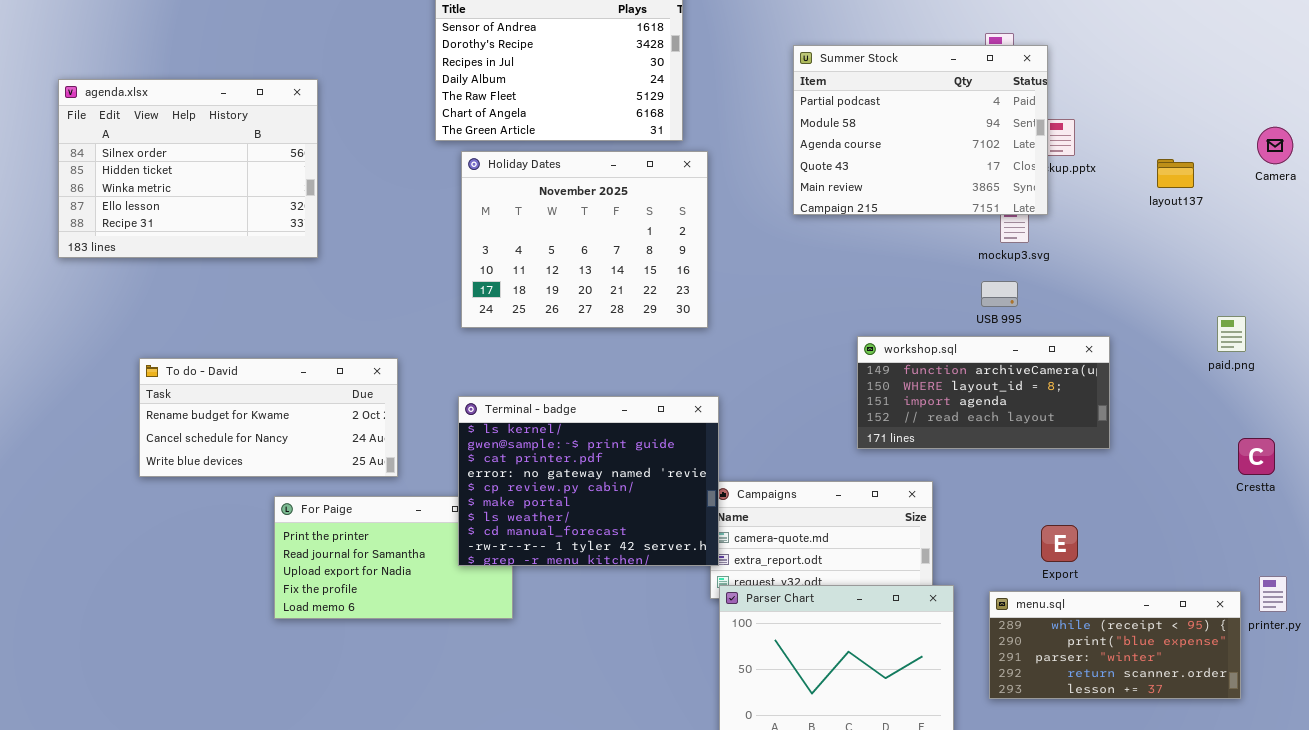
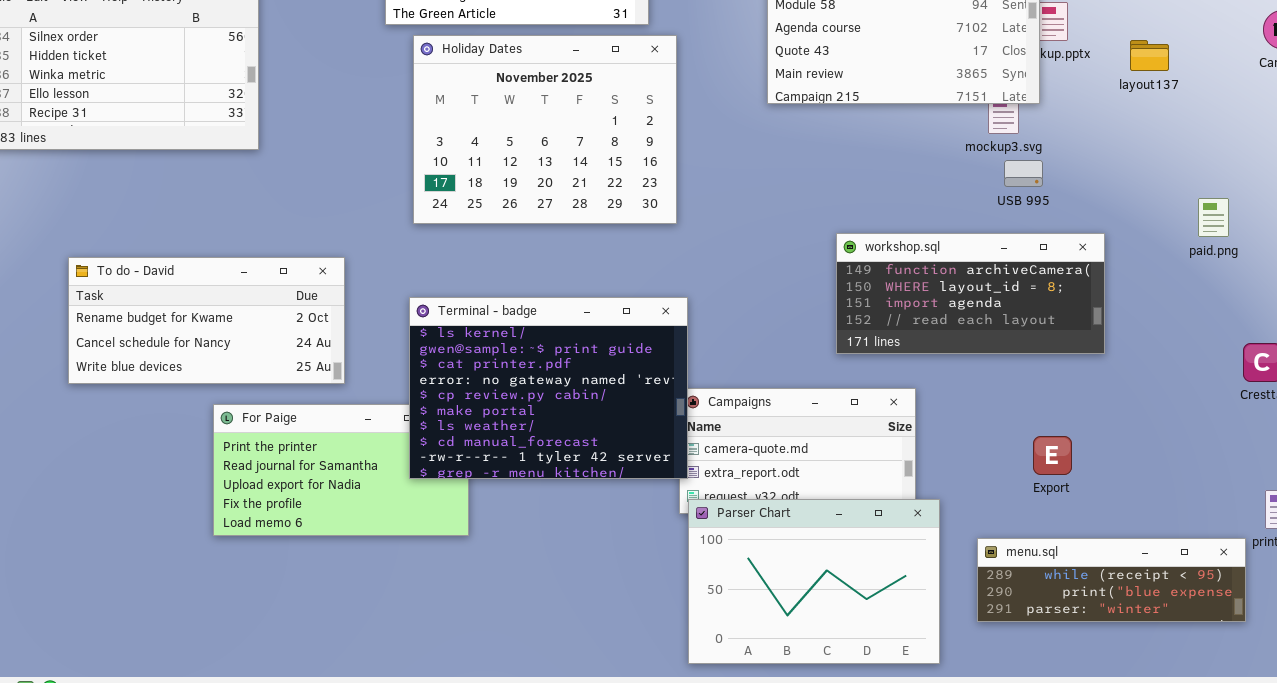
layout137: [1157,159,1194,188] -> [1130,40,1169,71], moved
USB 995: [981,281,1018,307] -> [1004,160,1043,187], moved
paid.png: [1217,316,1246,352] -> [1198,198,1229,237], moved
menu.sql: [989,591,1241,699] -> [977,538,1246,622], resized

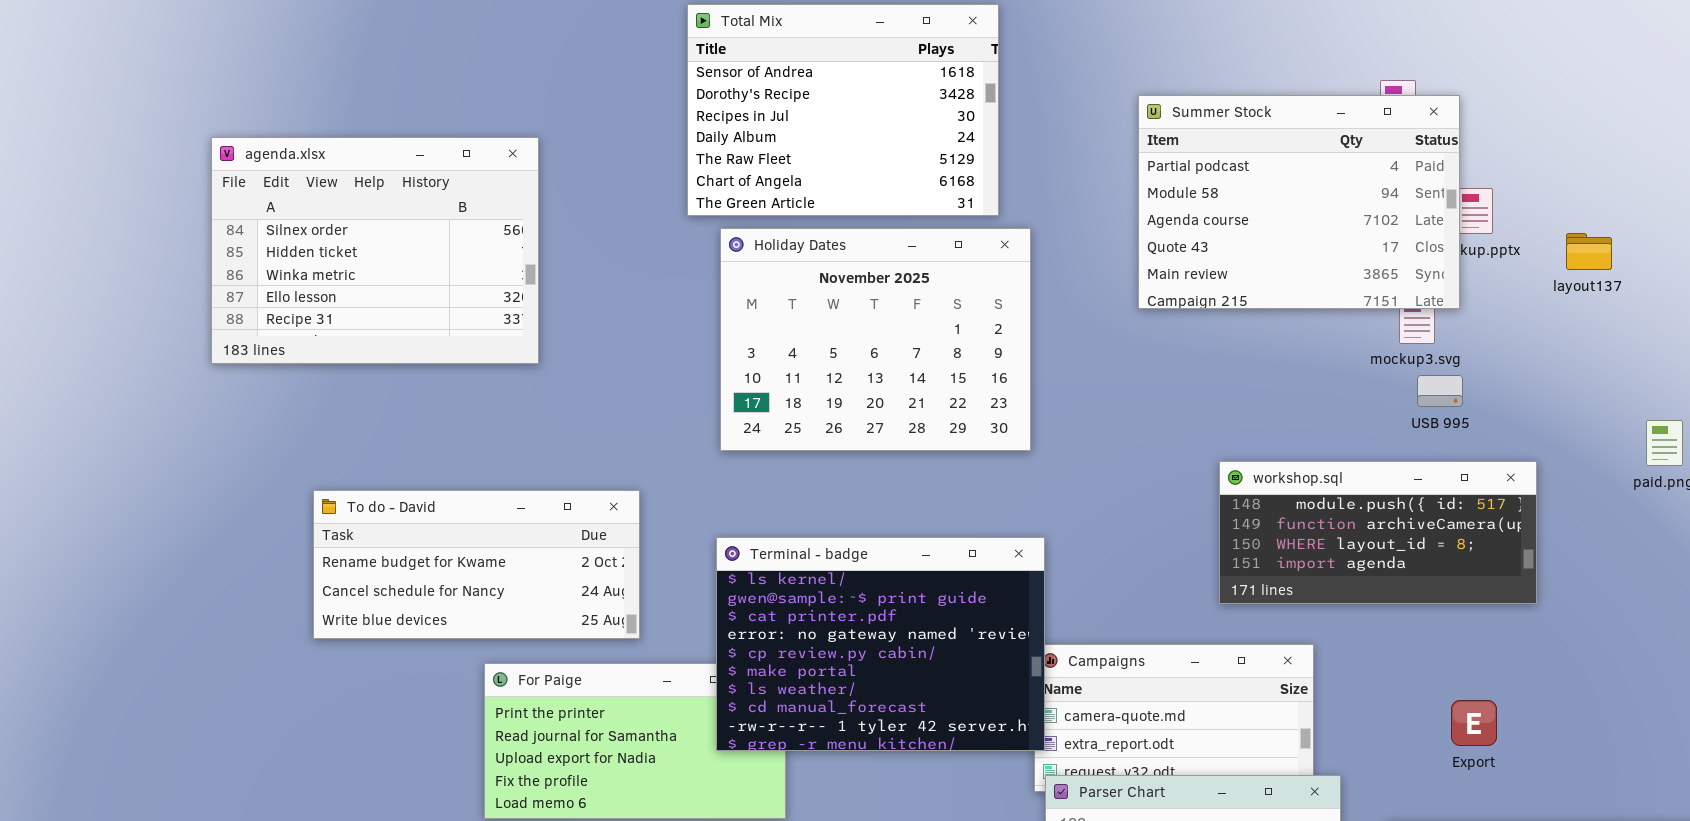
workshop.sql: [836,233,1105,354] -> [1219,461,1537,604], scrolled up 1 row

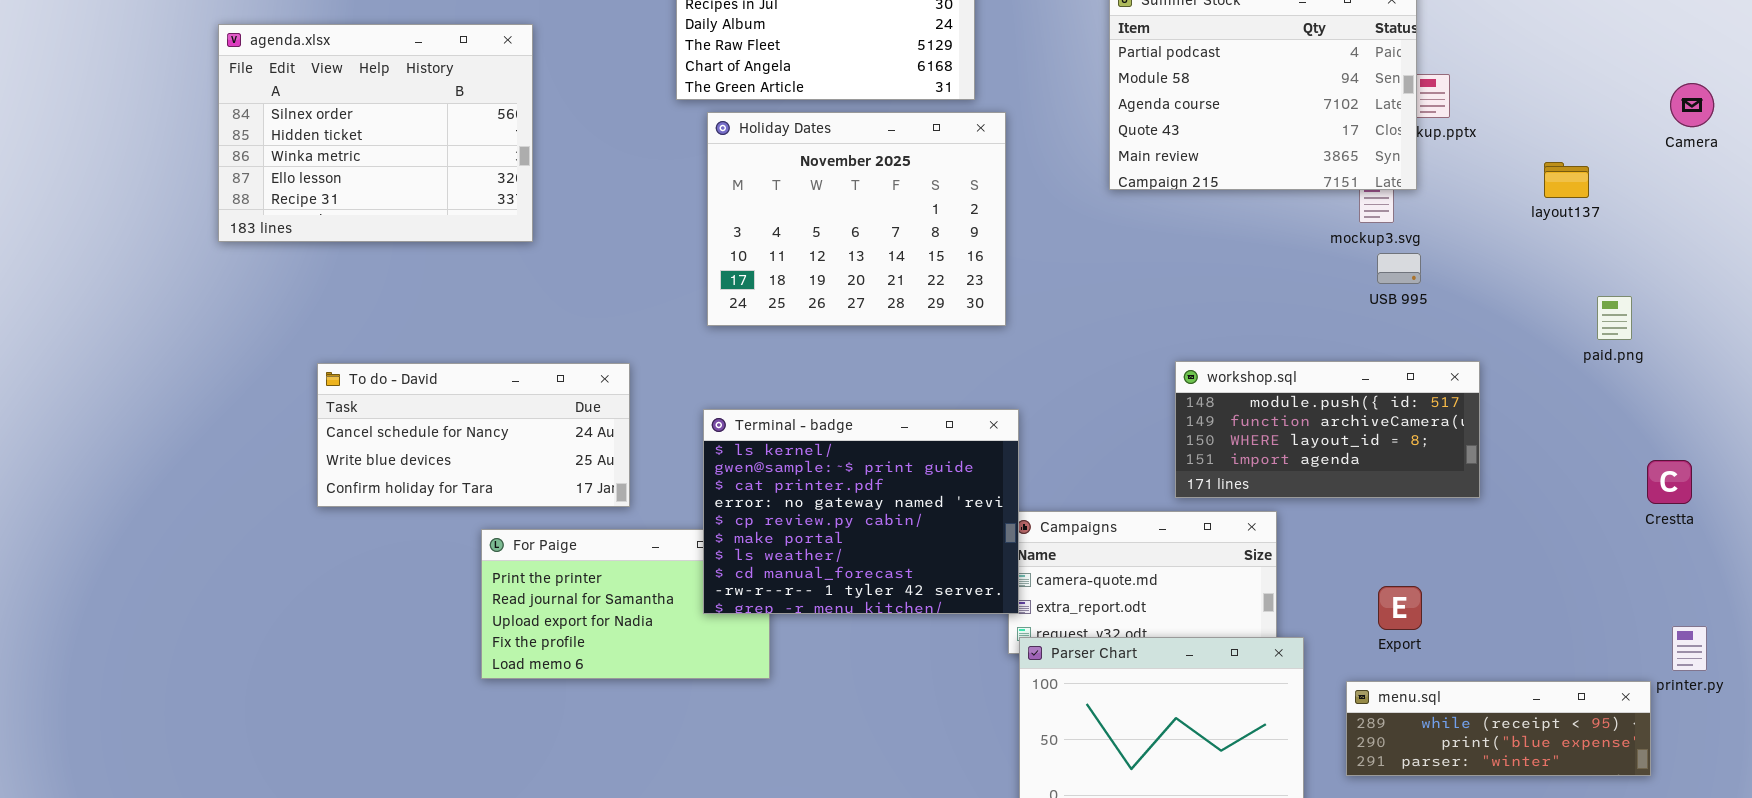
layout137: [1566,233,1612,270] -> [1544,162,1589,198], moved
workshop.sql: [1219,461,1537,604] -> [1175,361,1480,498], moved
To do - David: [313,490,640,639] -> [317,363,630,507], scrolled down 1 row
Export: [1451,700,1497,746] -> [1378,586,1422,630], moved

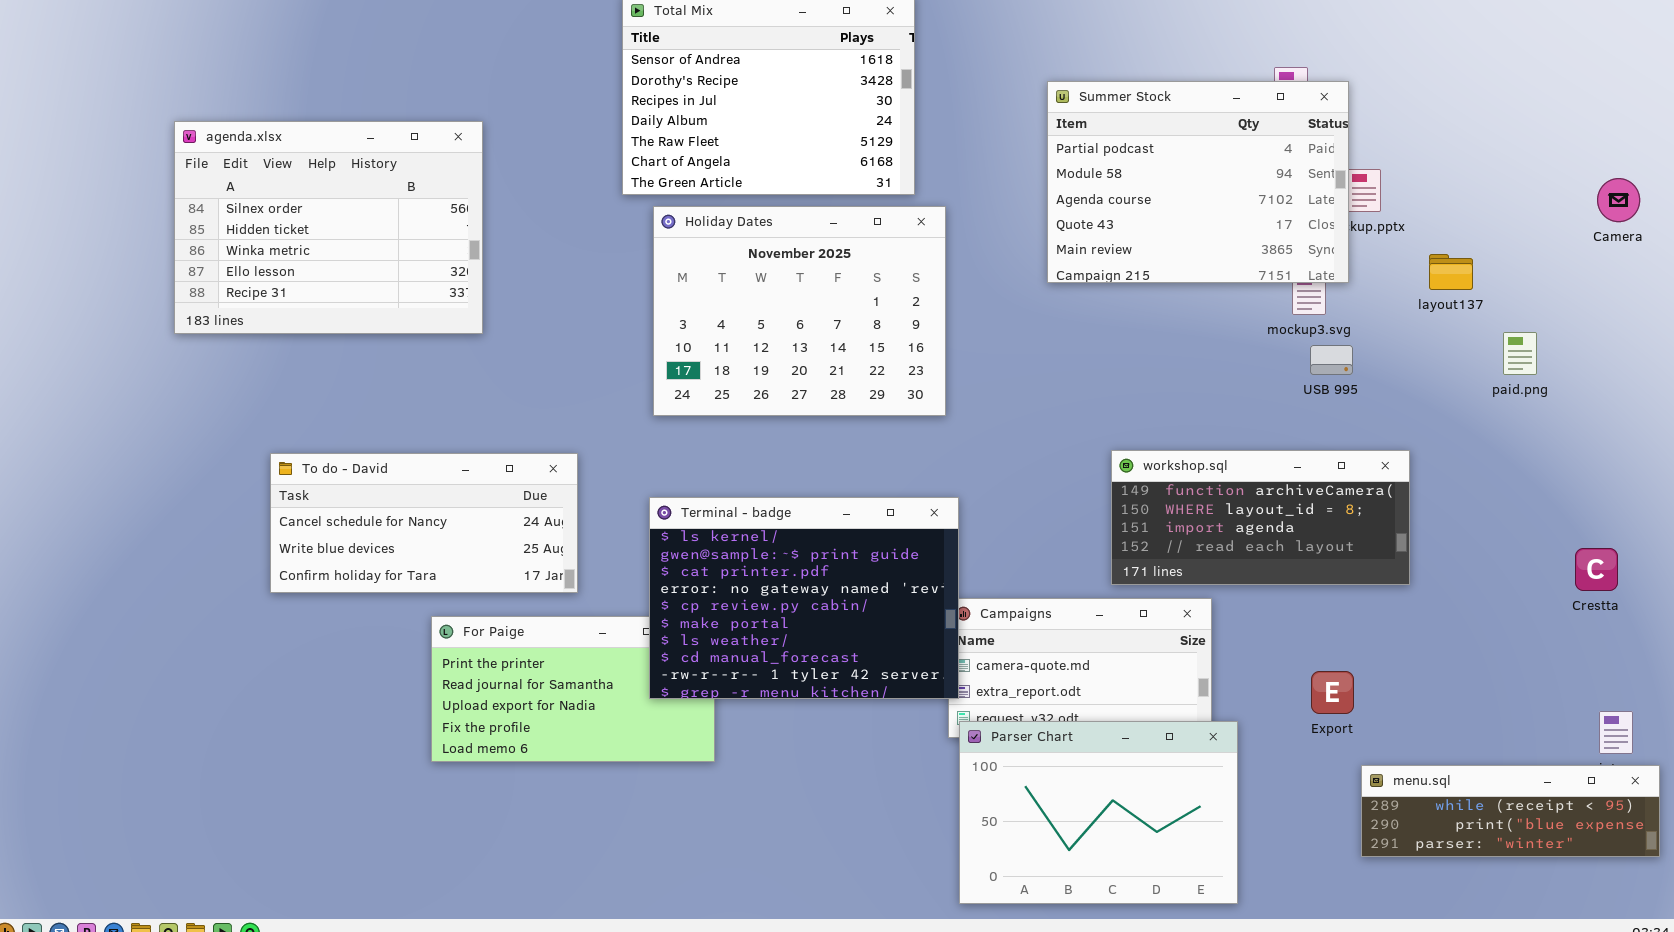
layout137: [1544,162,1589,198] -> [1429,254,1473,290], moved
paid.png: [1597,296,1632,340] -> [1503,332,1537,375], moved
workshop.sql: [1175,361,1480,498] -> [1111,450,1410,585], scrolled down 1 row
menu.sql: [1346,681,1651,776] -> [1361,765,1660,857], moved

